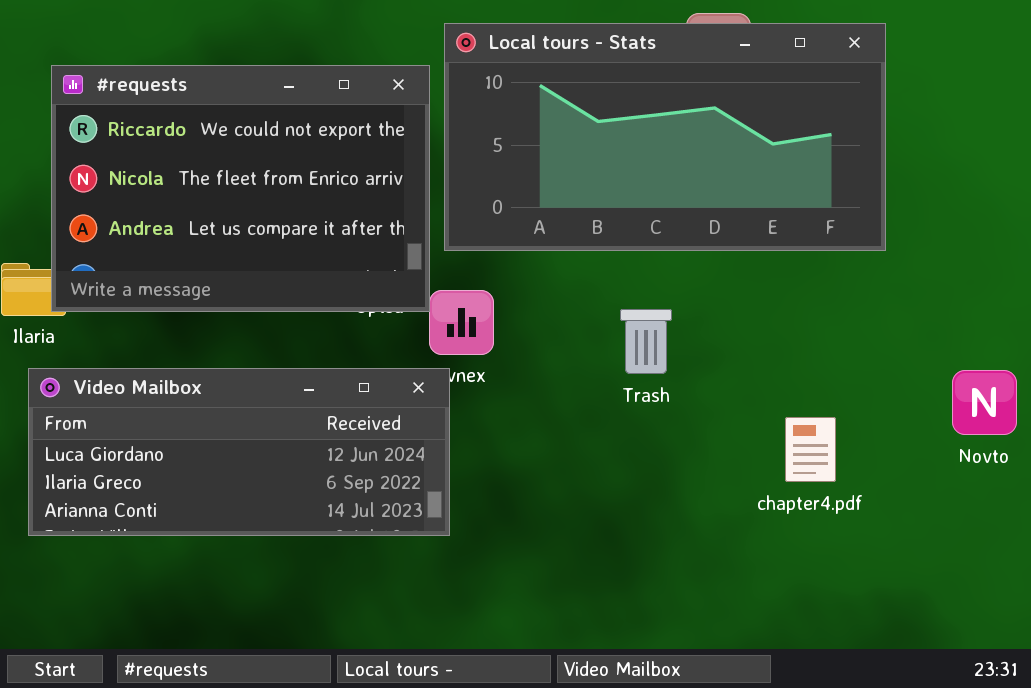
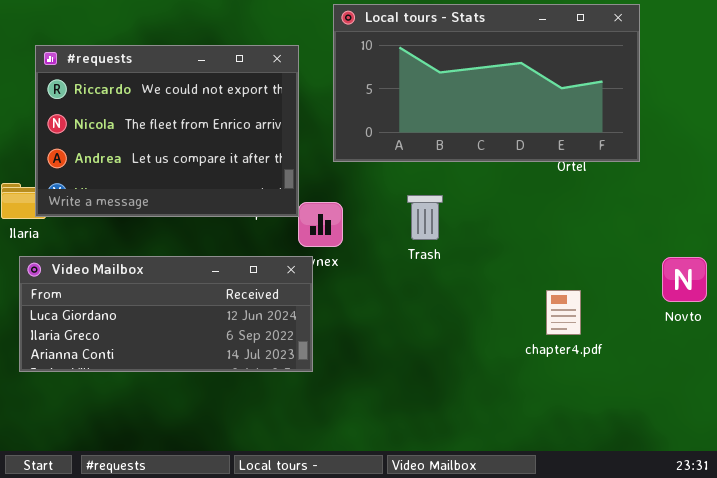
Local tours - Stats: [444,23,886,251] -> [333,4,640,162], moved
Trash: [620,309,672,374] -> [407,195,443,240], moved

